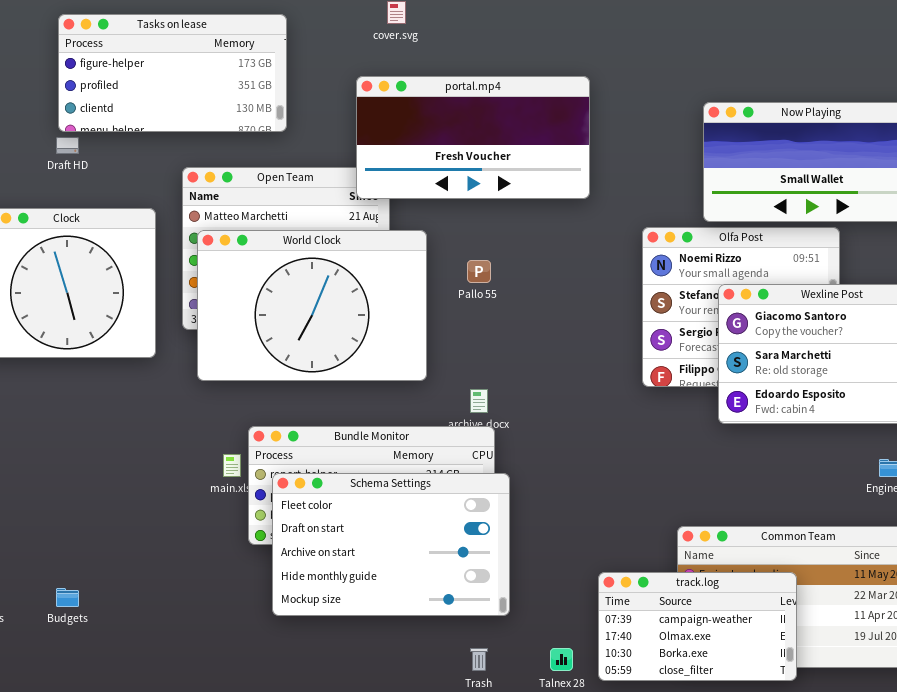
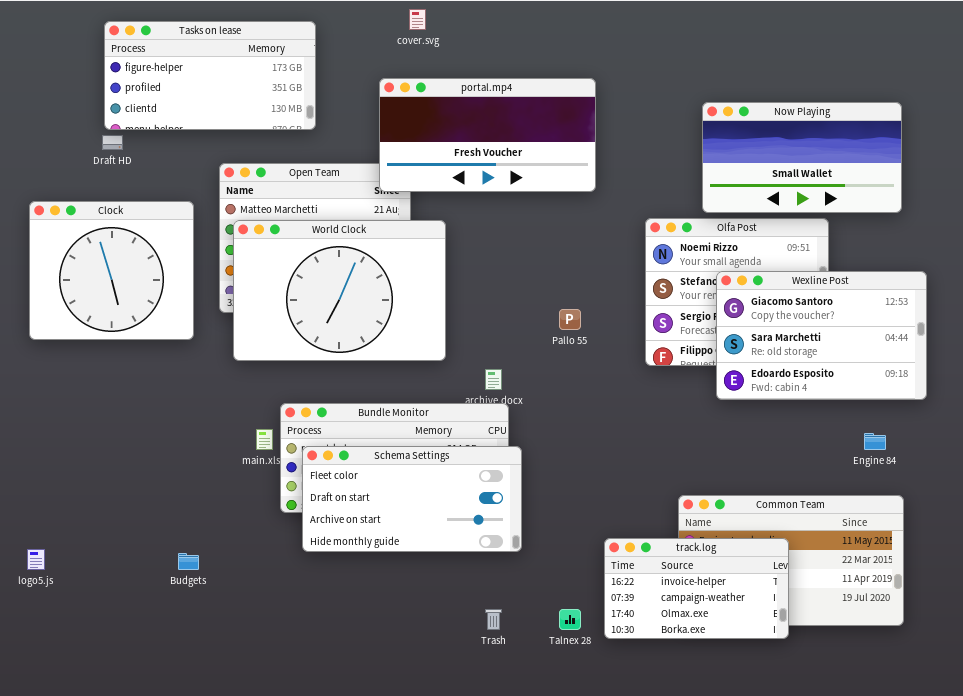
Pallo 55: [467,260,491,283] -> [559,309,581,330], moved
Schema Settings: [272,473,510,616] -> [302,446,522,552], resized
track.log: [598,572,797,681] -> [604,538,789,639], scrolled up 1 row
Budgets: [56,588,79,607] -> [178,553,199,570], moved

